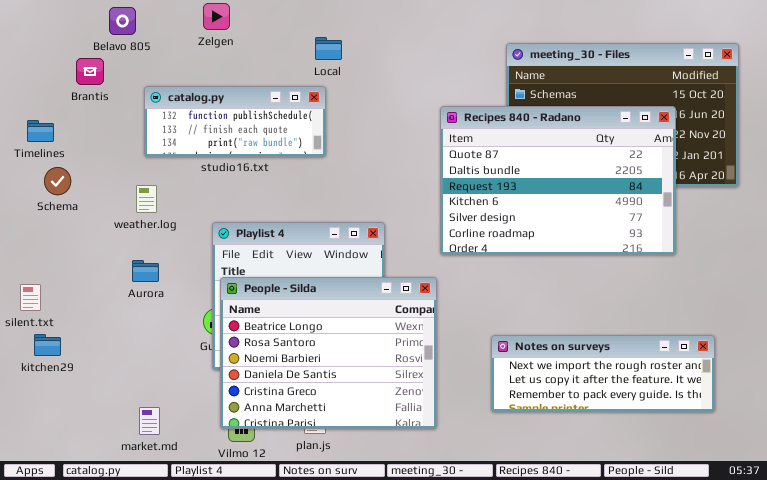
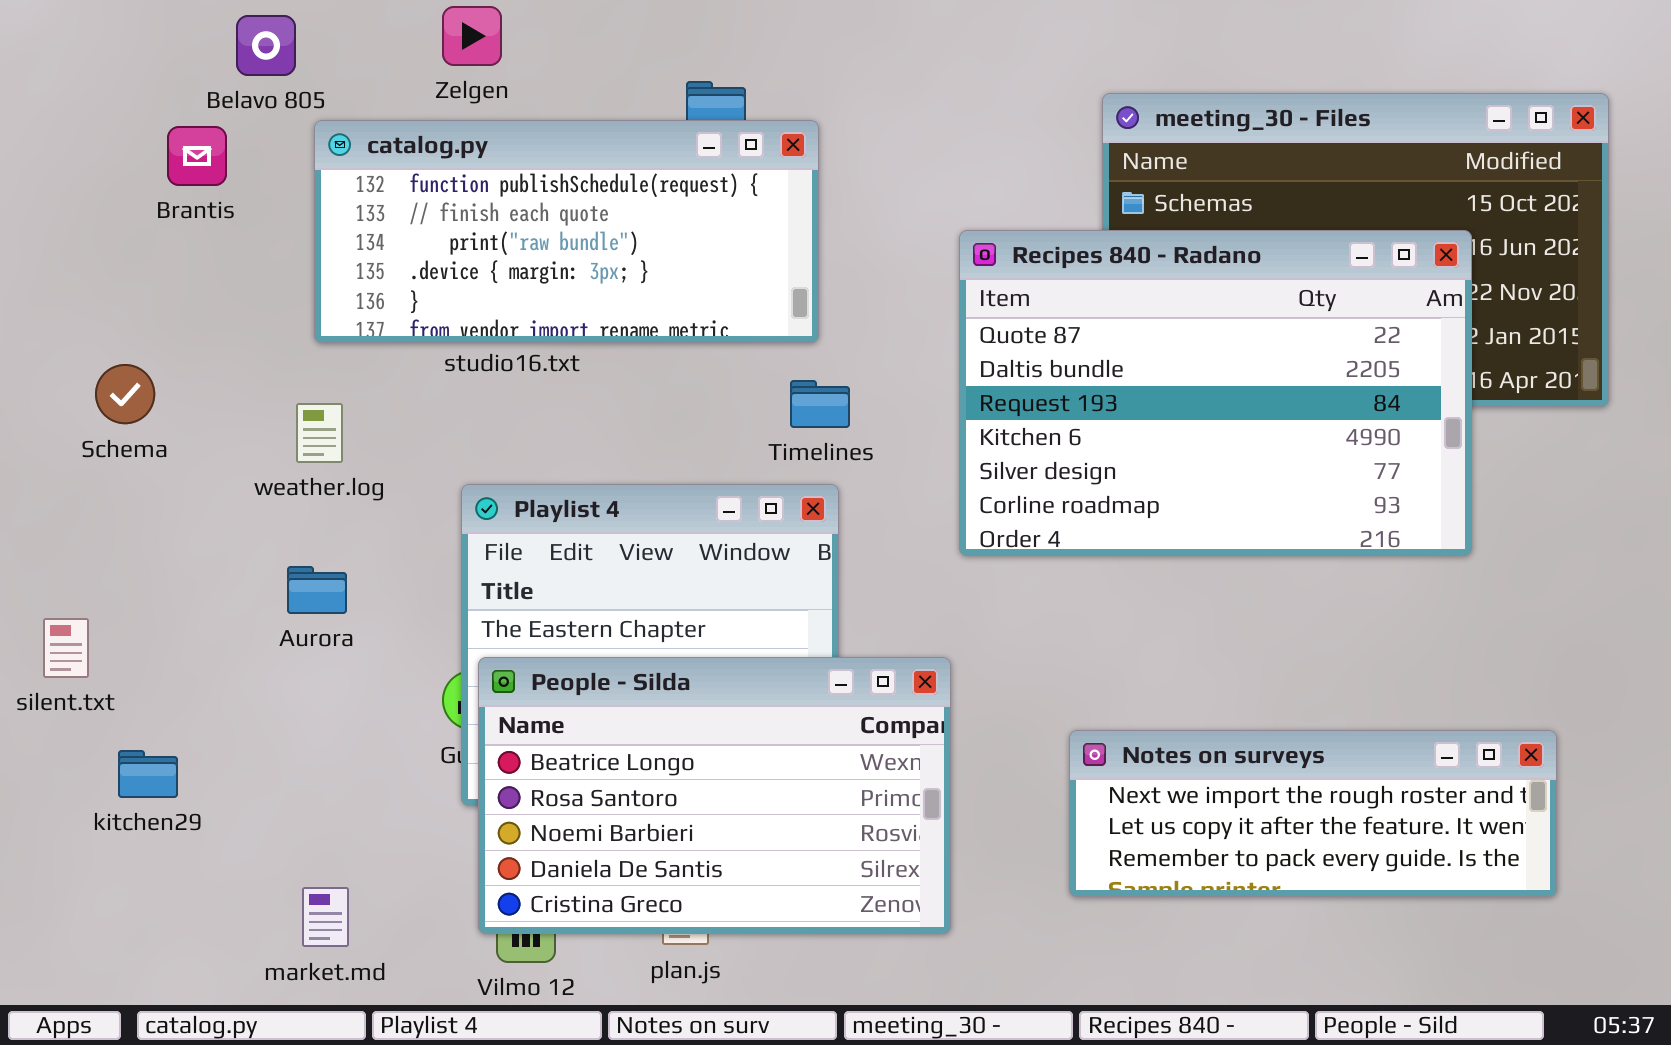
catalog.py: [144,86,326,157] -> [314,120,819,343], resized
Timelines: [27,120,54,142] -> [790,380,850,428], moved
People - Silda: [220,277,437,429] -> [478,657,951,934], resized
kitchen29: [34,334,61,356] -> [118,750,178,798], moved

